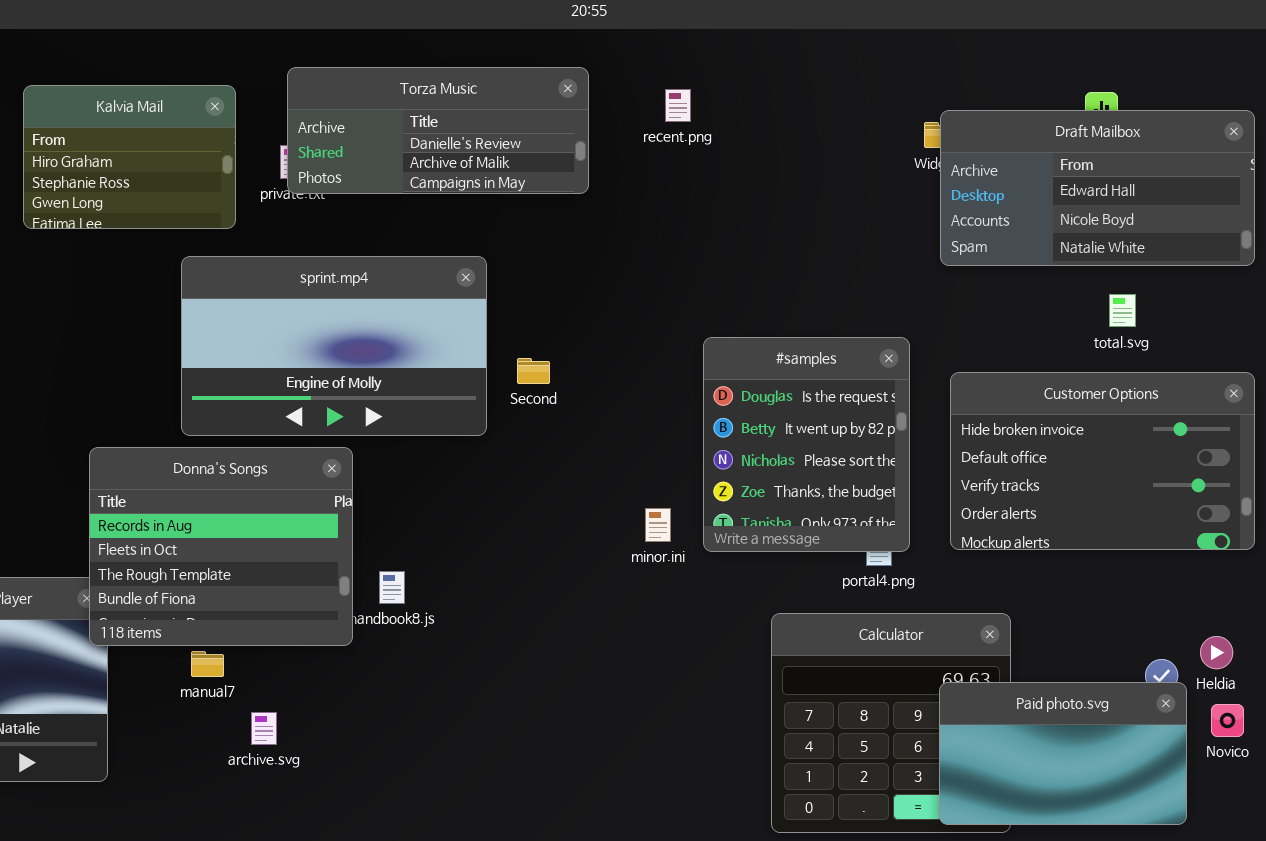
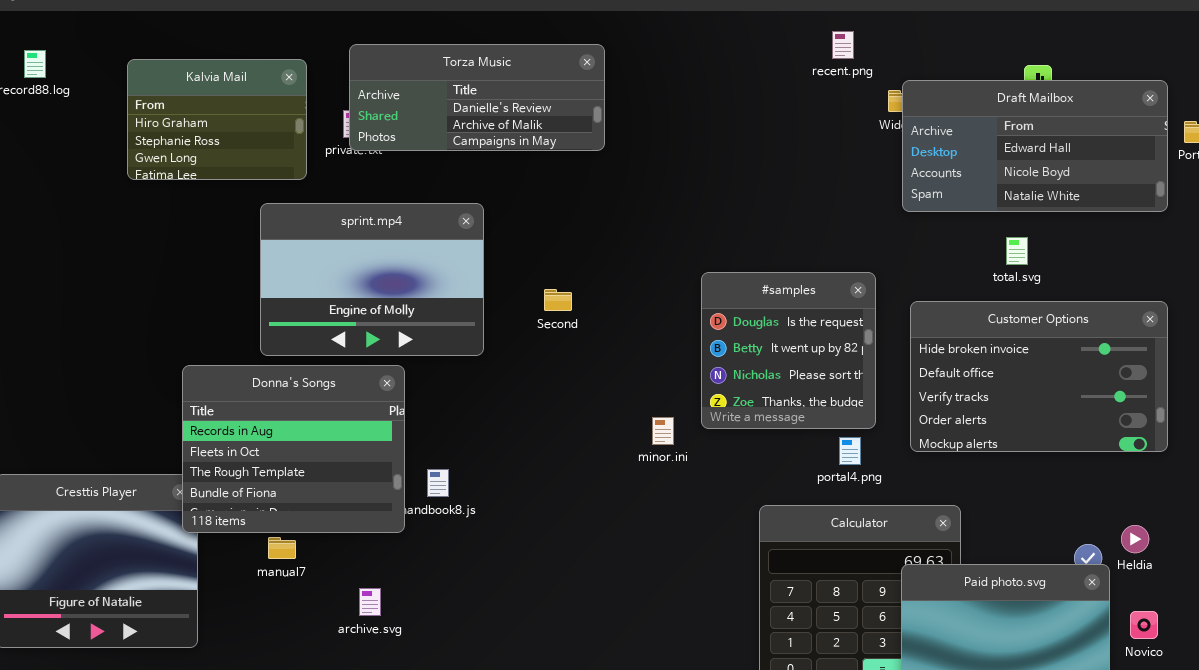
recent.png: [665,89,691,122] -> [832,31,854,59], moved
sprint.mp4: [181,256,487,436] -> [260,203,484,356], resized
total.svg: [1109,294,1136,327] -> [1006,237,1028,265], moved
#samples: [703,337,910,552] -> [701,272,876,429], resized
Novico: [1211,704,1244,737] -> [1130,611,1158,639], moved
archive.svg: [251,712,277,745] -> [359,588,381,616], moved

